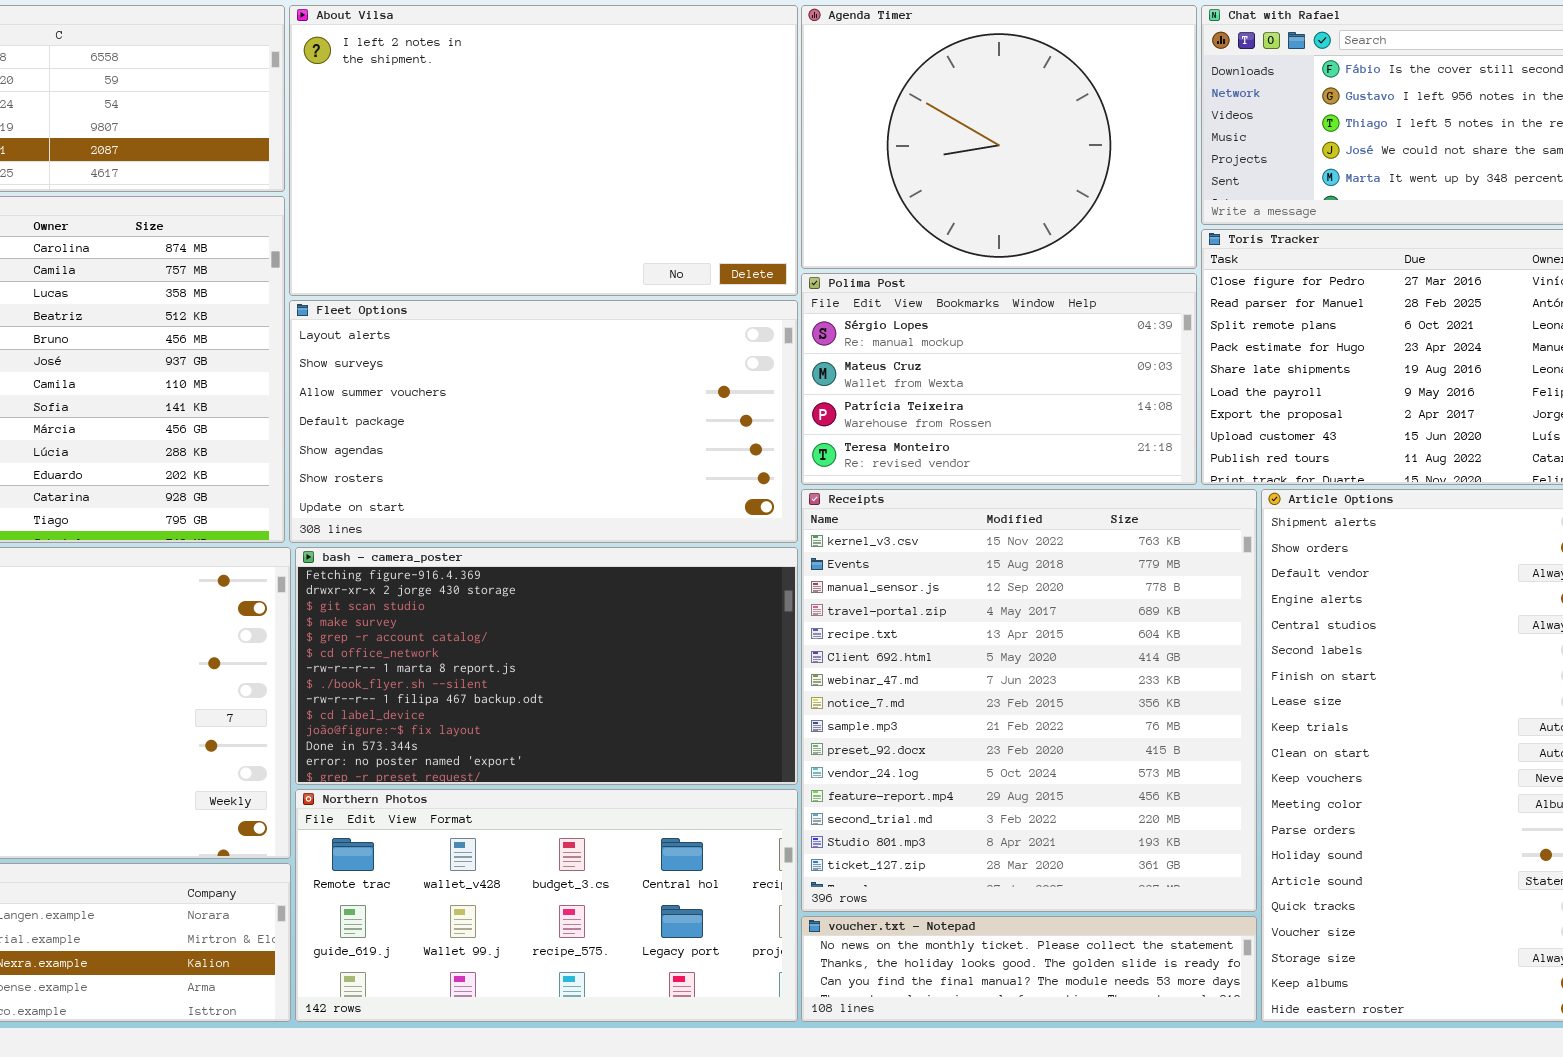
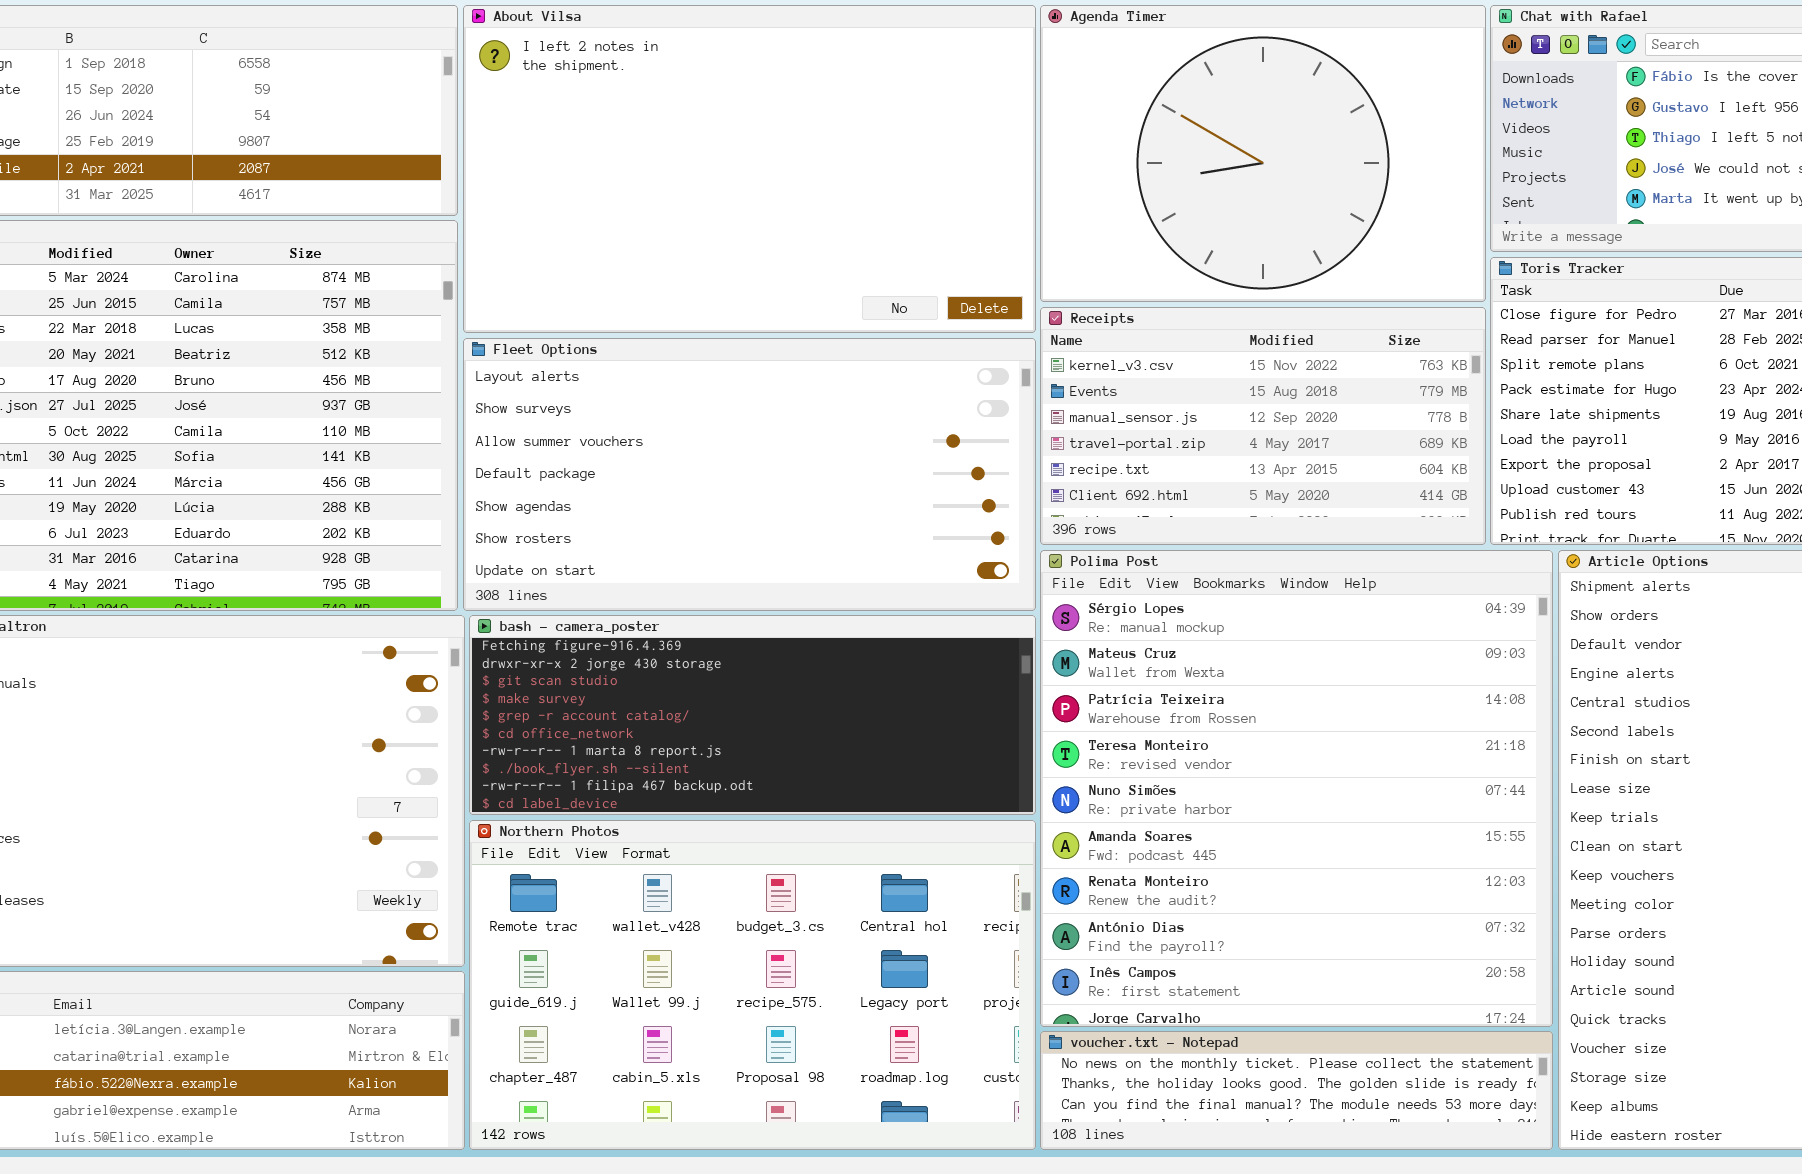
Polima Post: [801,273,1197,485] -> [1040,550,1553,1027], moved, resized
Receipts: [801,489,1257,912] -> [1040,307,1486,545], moved, resized
bash - camera_poster: [295,547,798,785] -> [469,615,1036,815], resized
Northern Photos: [295,789,798,1022] -> [469,820,1036,1150], resized

